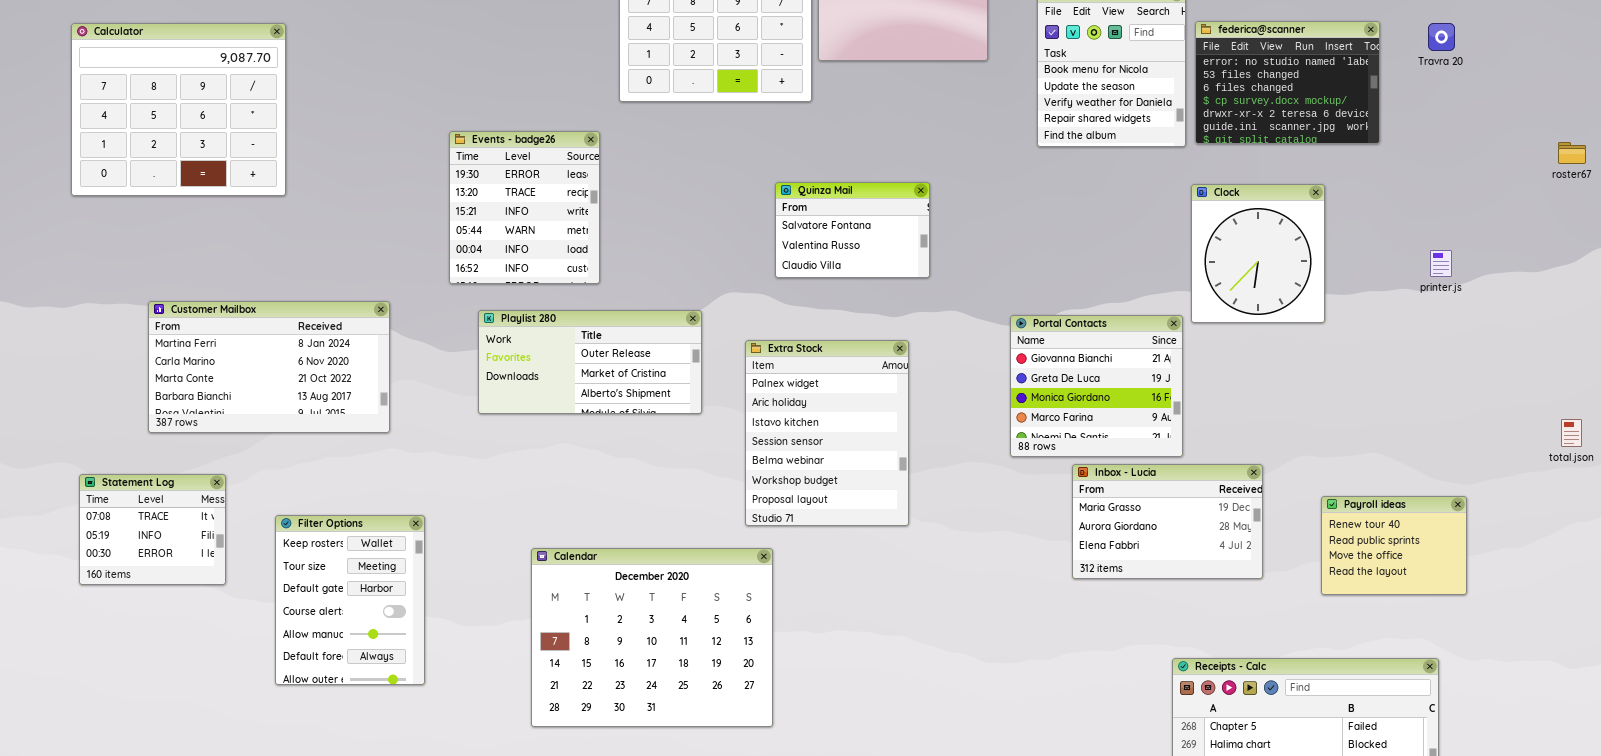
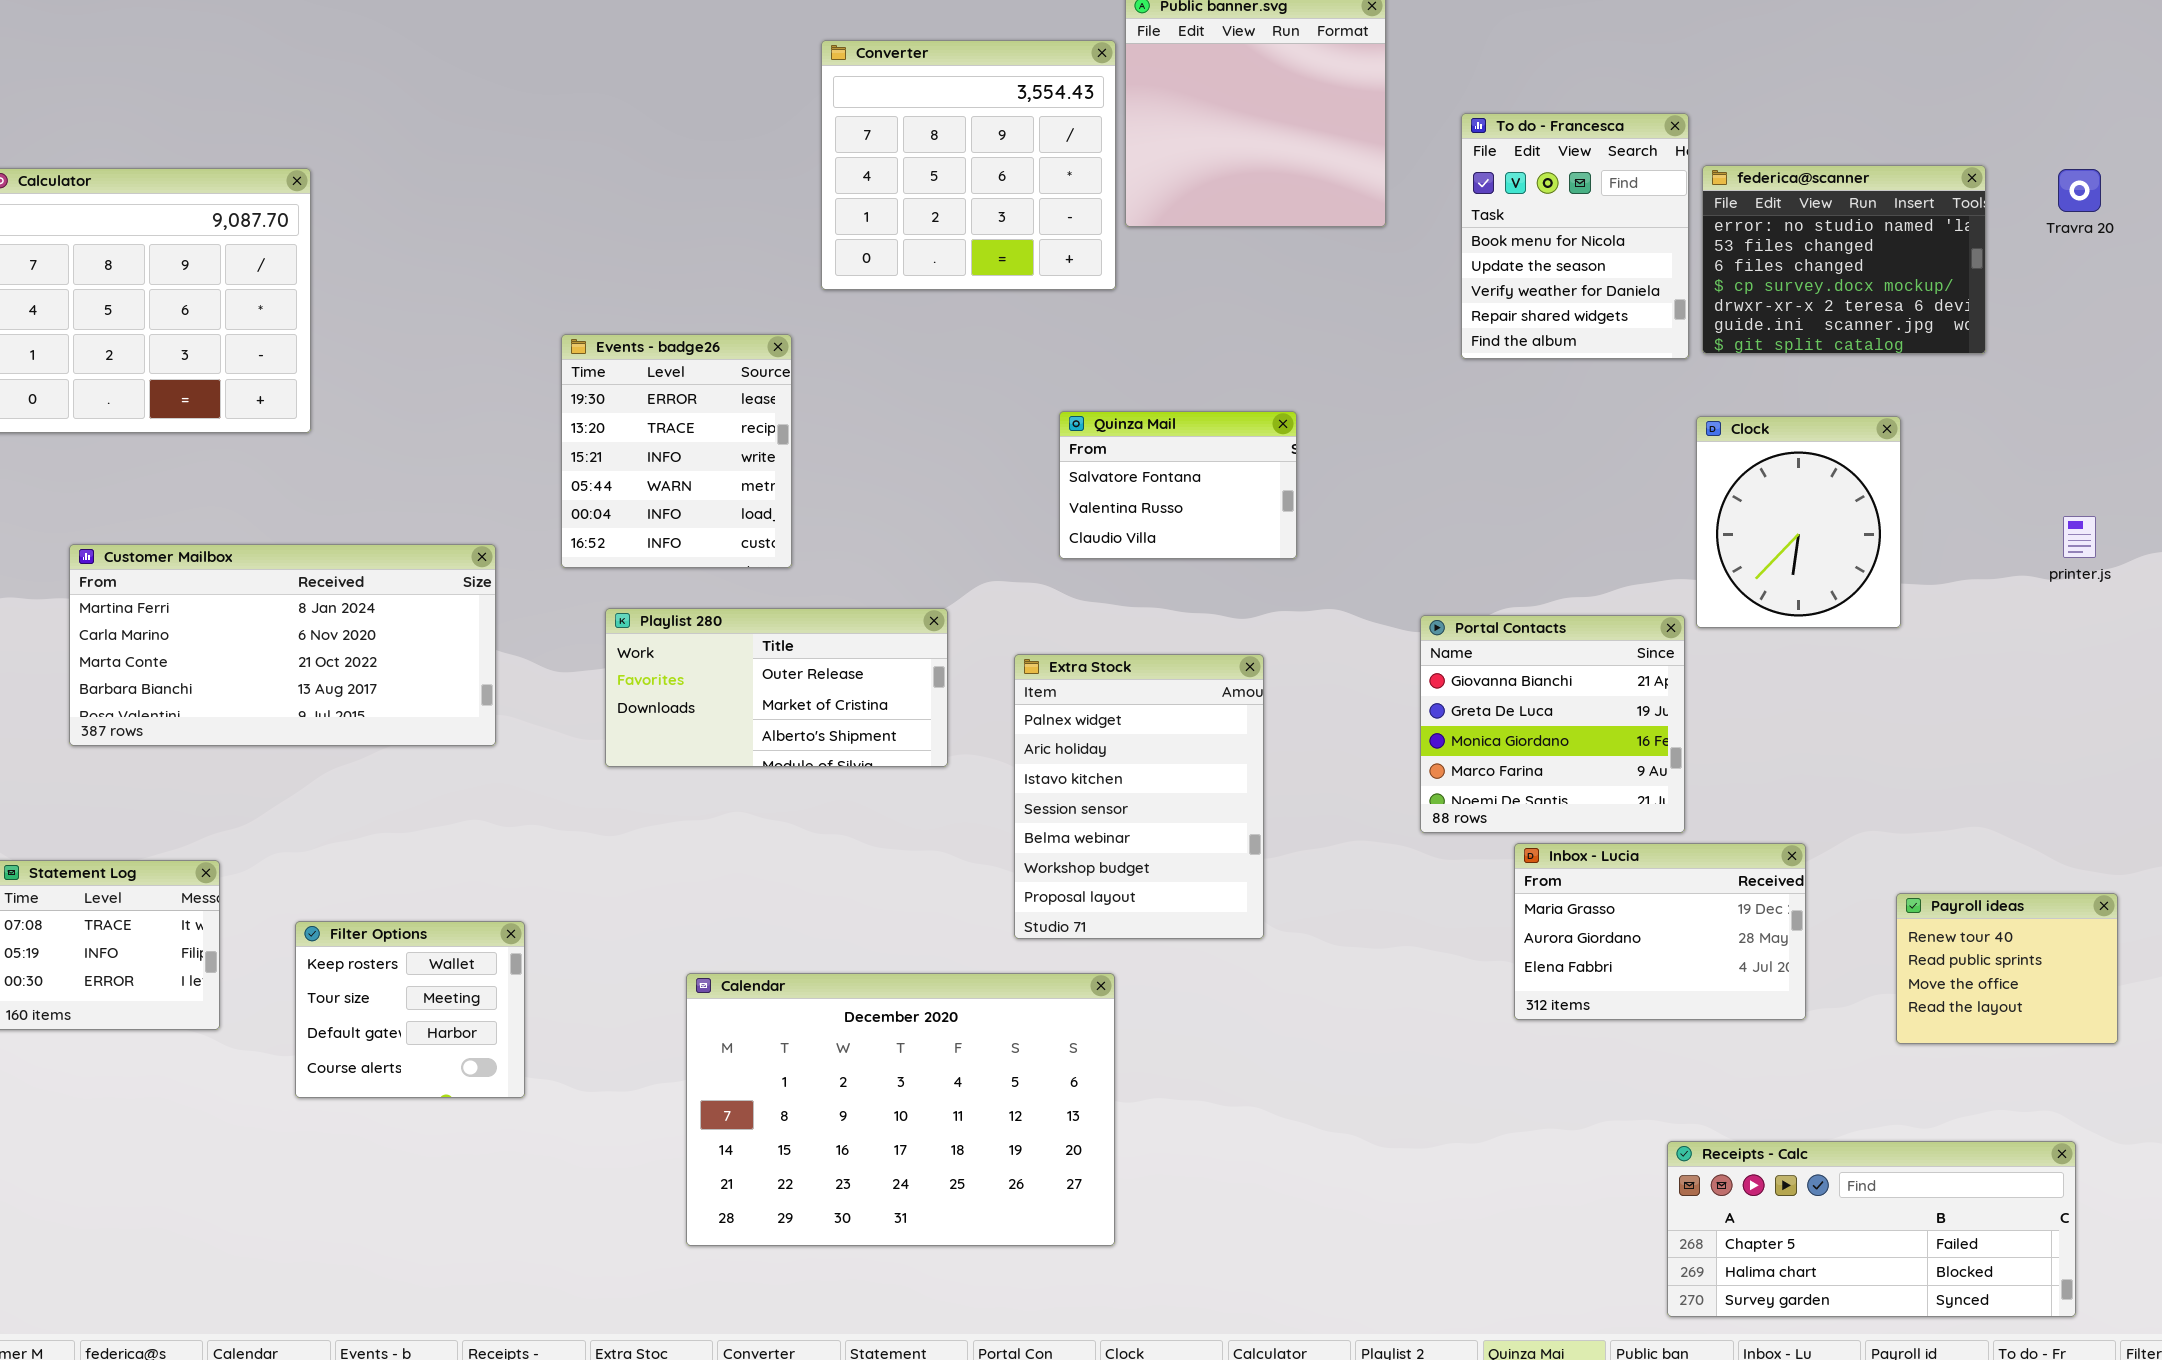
Customer Mailbox: [148,301,390,433] -> [69,544,496,746], moved, resized
Filter Options: [275,515,425,685] -> [295,921,525,1098], resized
Calendar: [531,548,773,727] -> [686,973,1115,1246], resized

